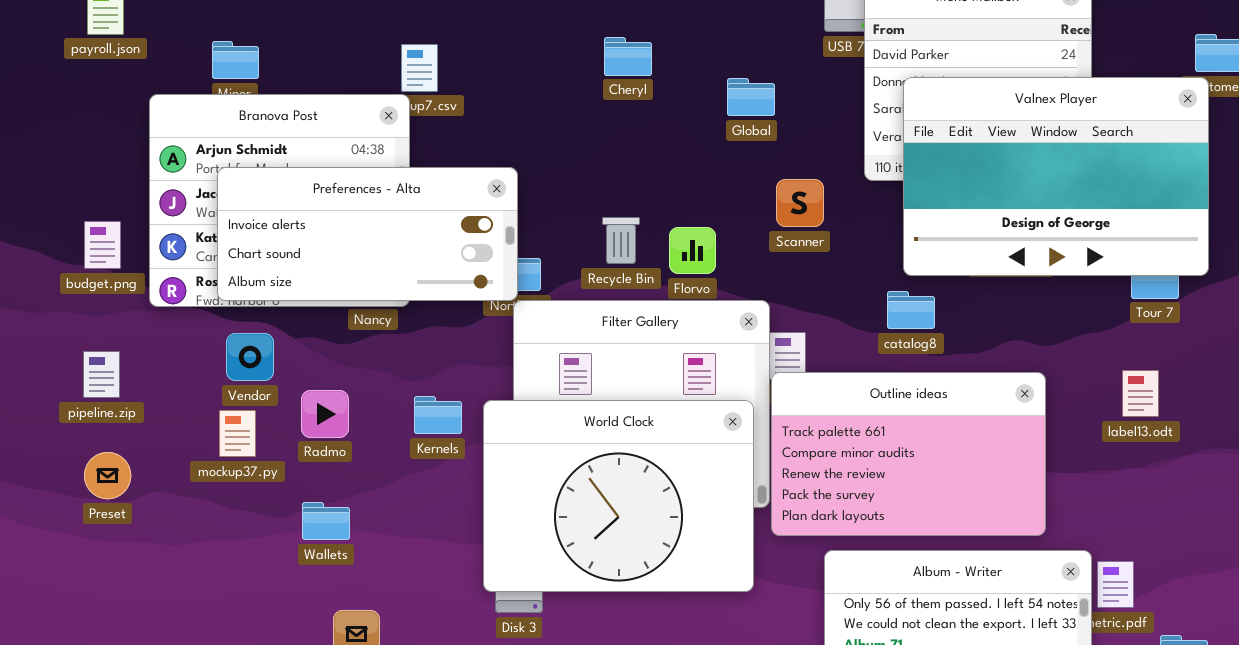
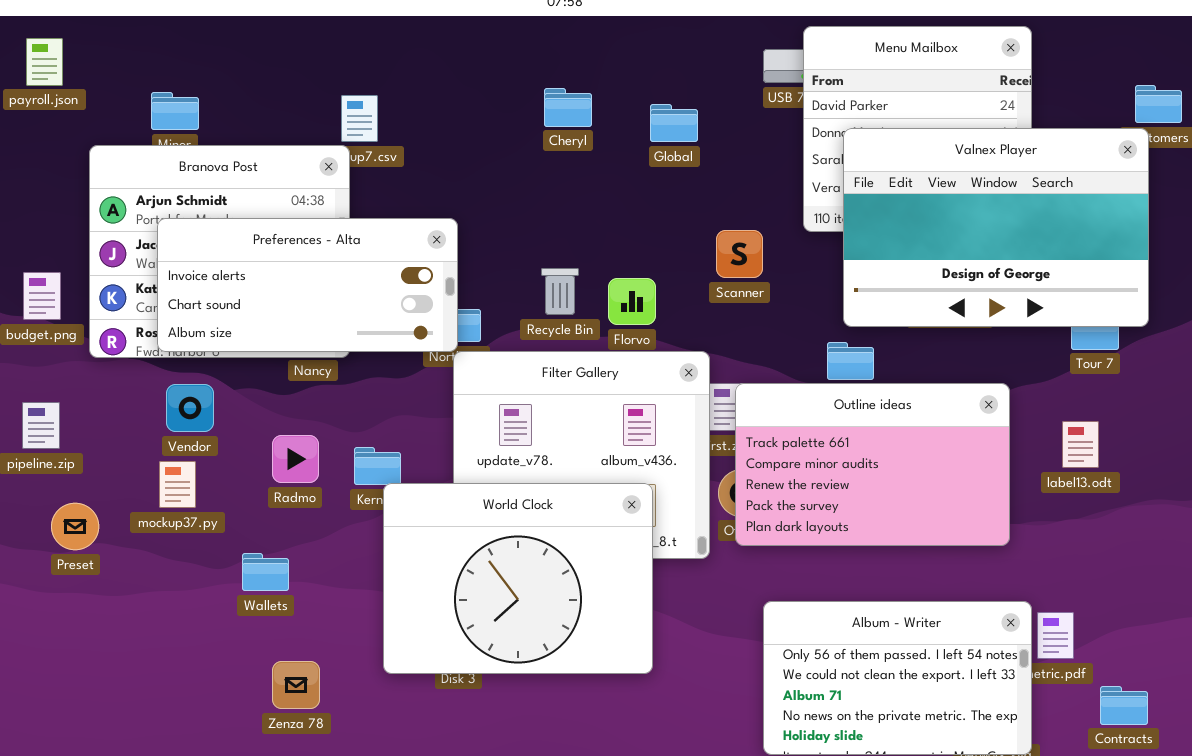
Global: [727,78,775,116] -> [650,104,698,142], moved
Outline ideas: [771,372,1046,536] -> [735,383,1010,546], moved
Radmo: [301,390,349,438] -> [272,435,319,483], moved
World Clock: [483,400,754,592] -> [383,483,653,674], moved
Preset: [84,452,131,499] -> [51,503,99,550], moved

